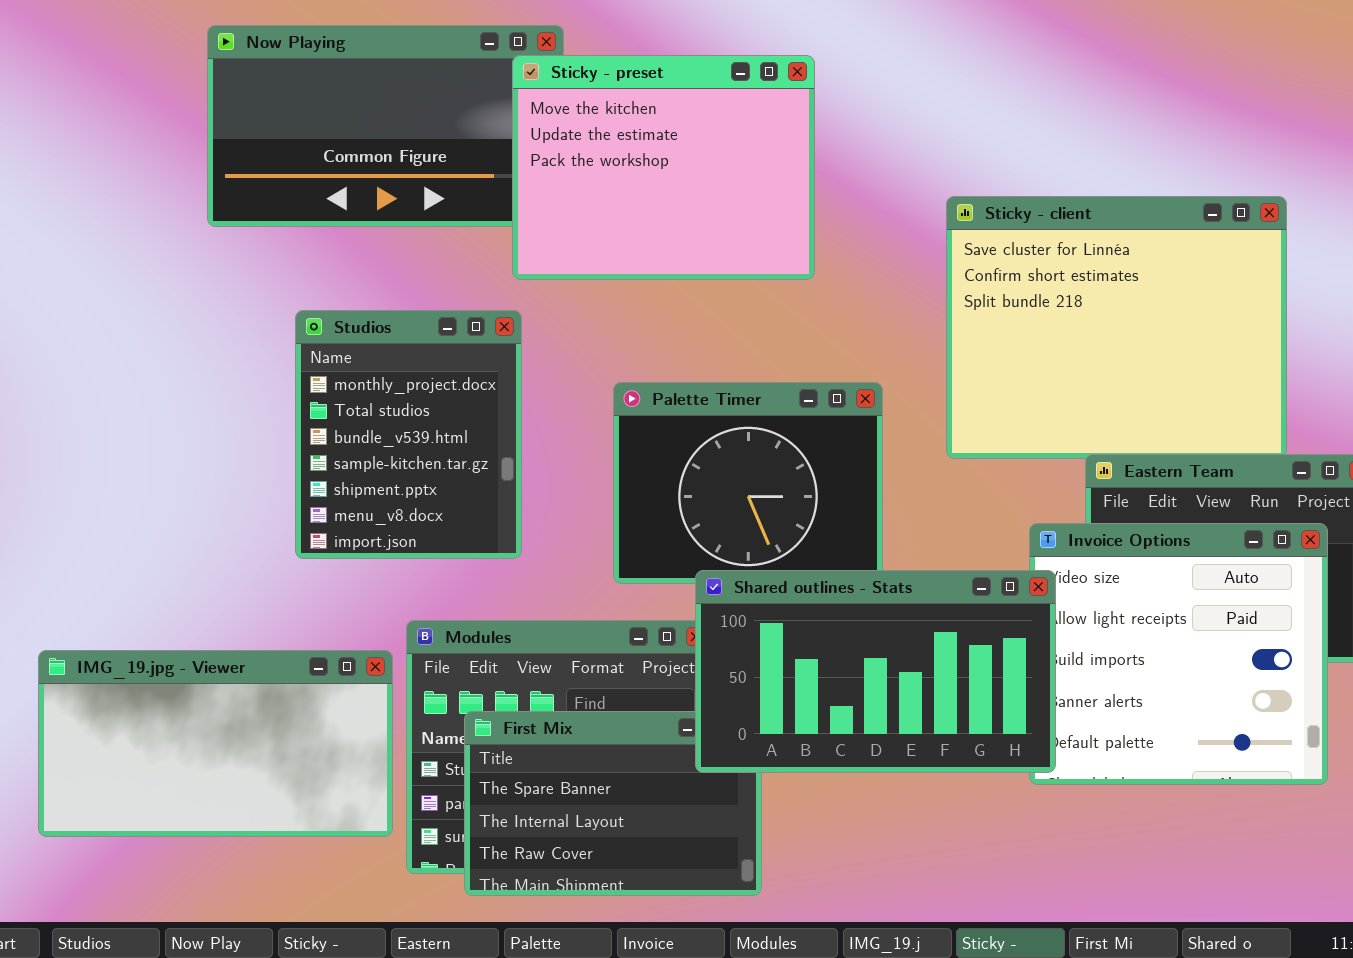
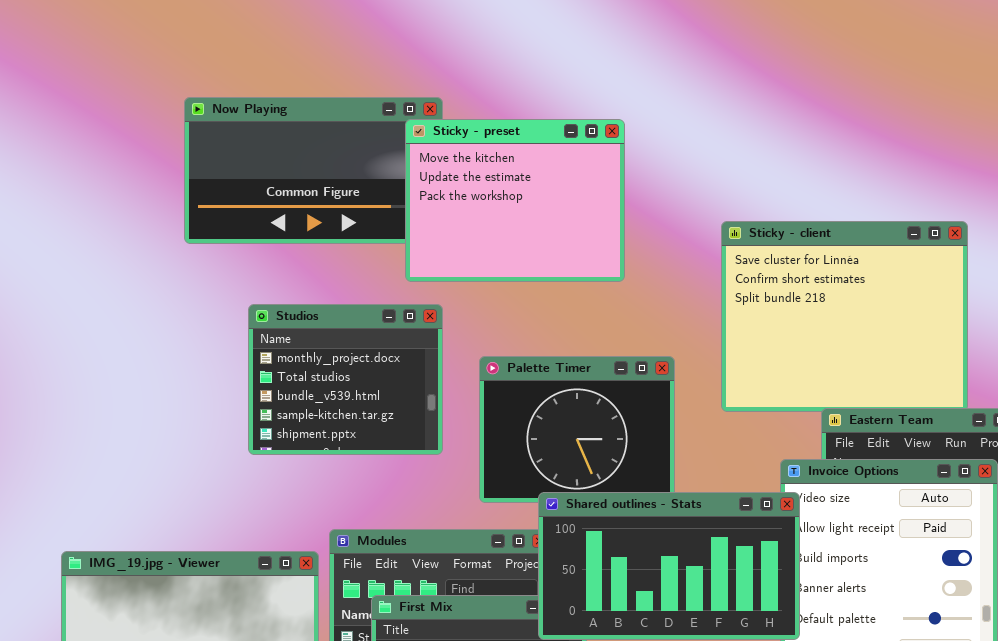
Studios: [295,310,522,559] -> [248,304,443,455], resized

